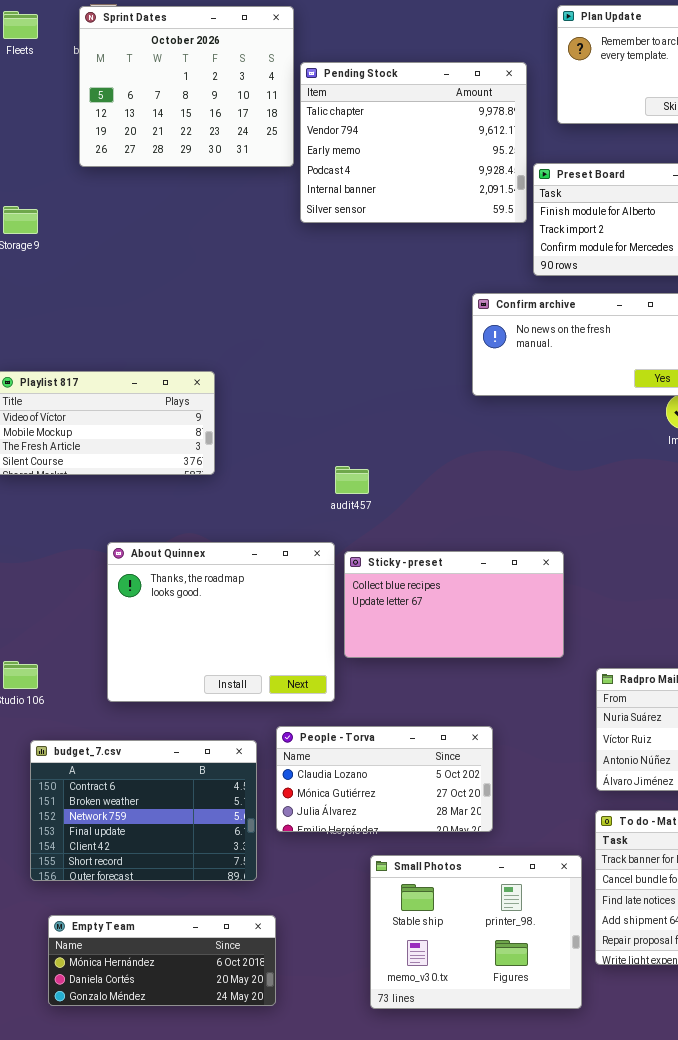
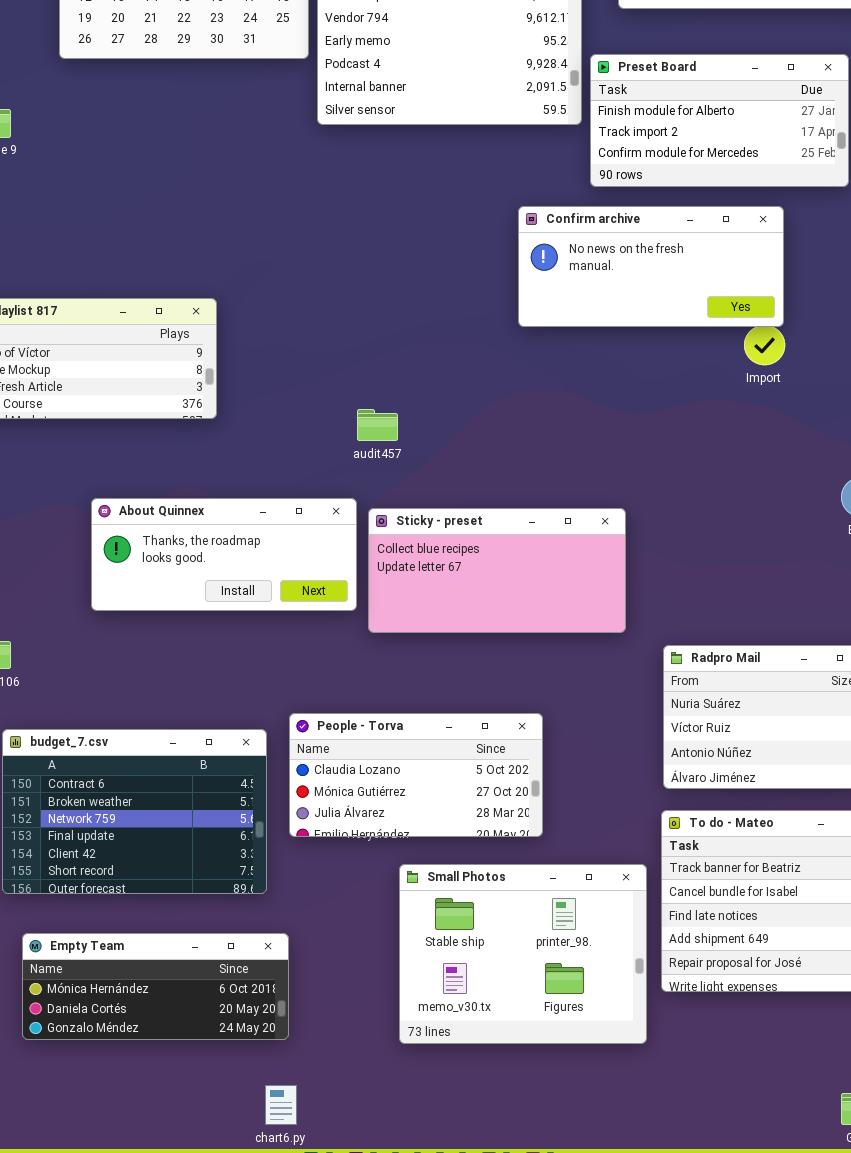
About Quinnex: [107,542,335,702] -> [91,498,357,611], resized

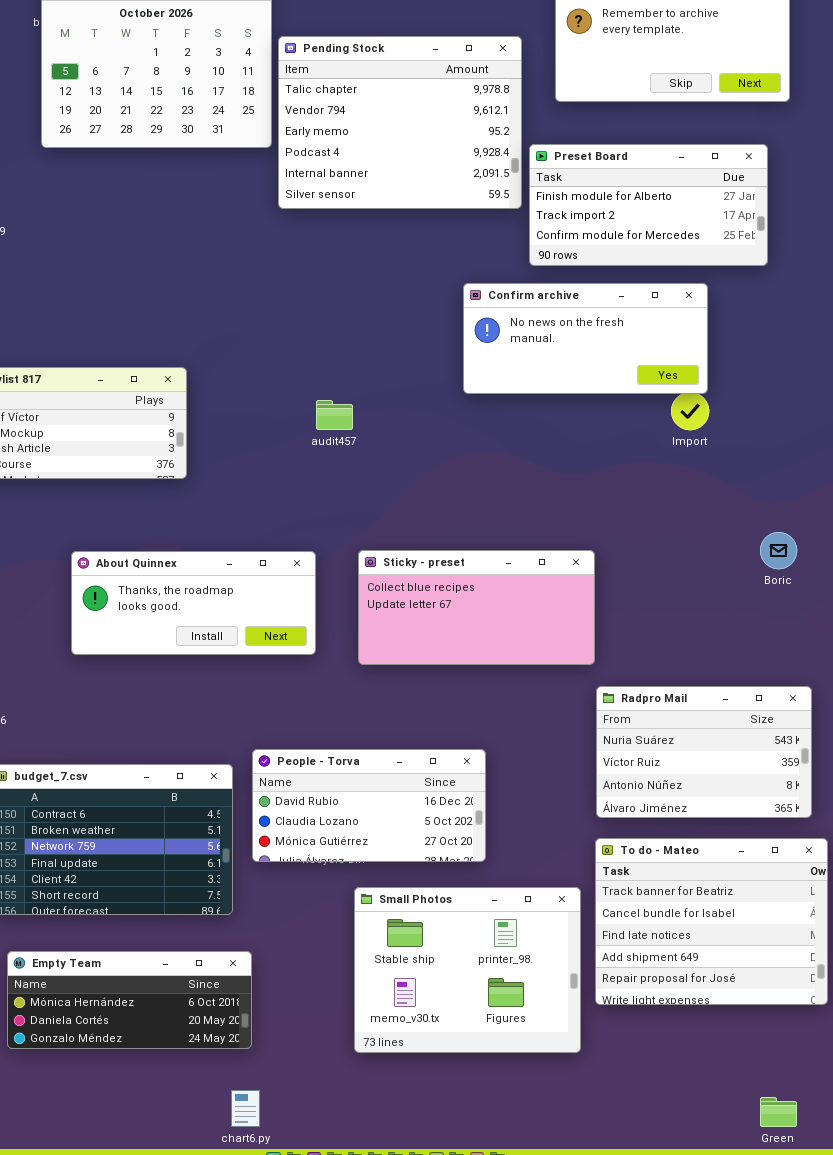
audit457: [357,409,398,441] -> [316,400,353,430], moved
Sticky - preset: [368,508,626,633] -> [358,550,595,665], moved
People - Torva: [289,713,543,837] -> [252,749,486,862], scrolled up 1 row

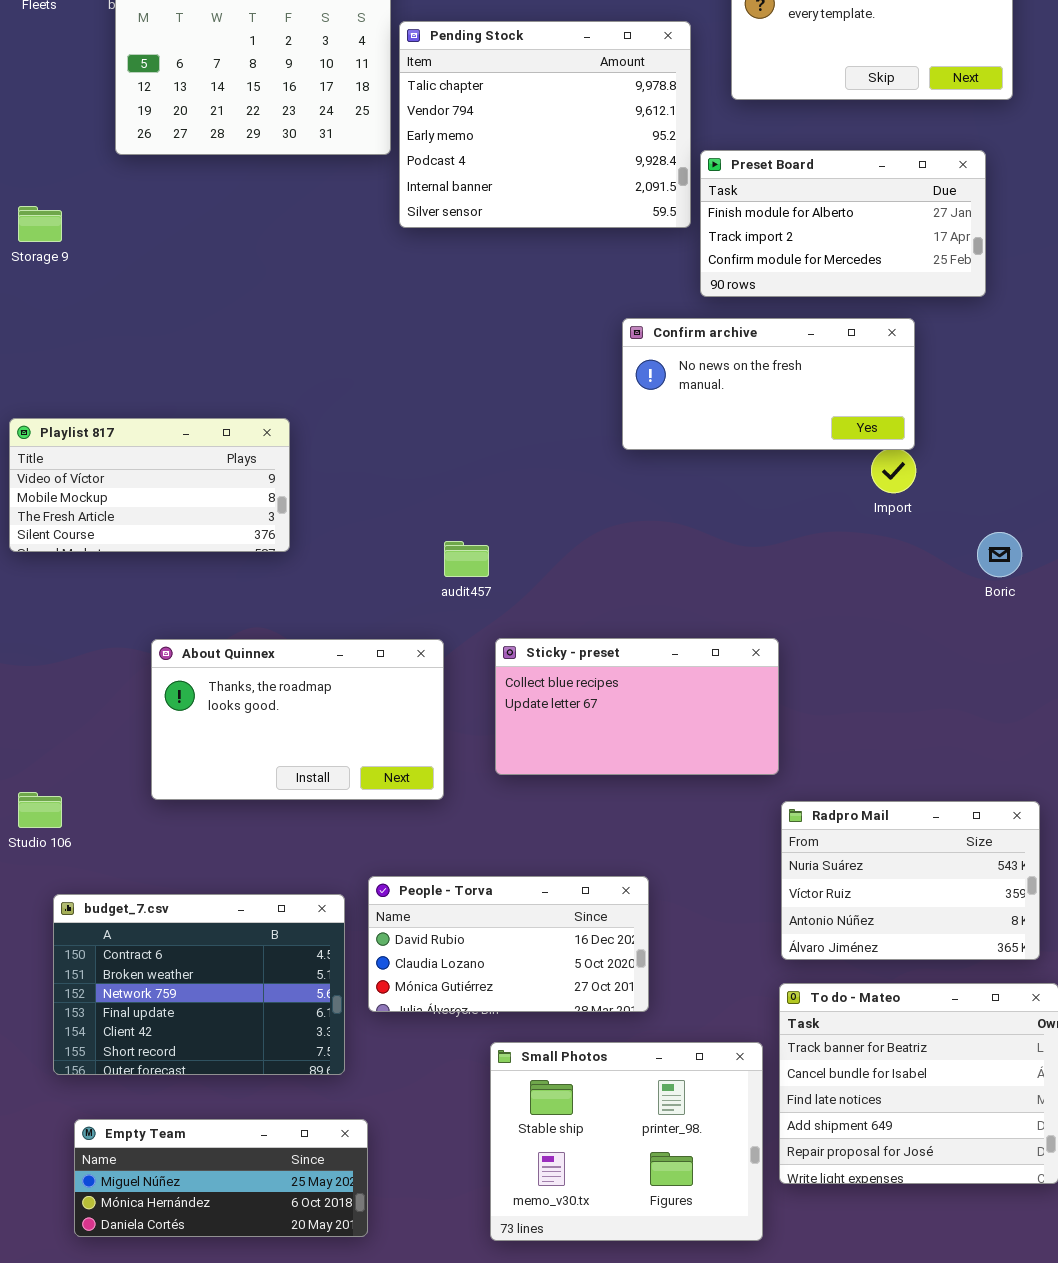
audit457: [316,400,353,430] -> [444,541,489,577], moved
Boric: [760,532,797,569] -> [977,532,1022,577], moved
About Quinnex: [71,551,316,655] -> [151,639,444,800], resized
Empty Team: [7,951,252,1049] -> [74,1119,368,1237], scrolled up 1 row

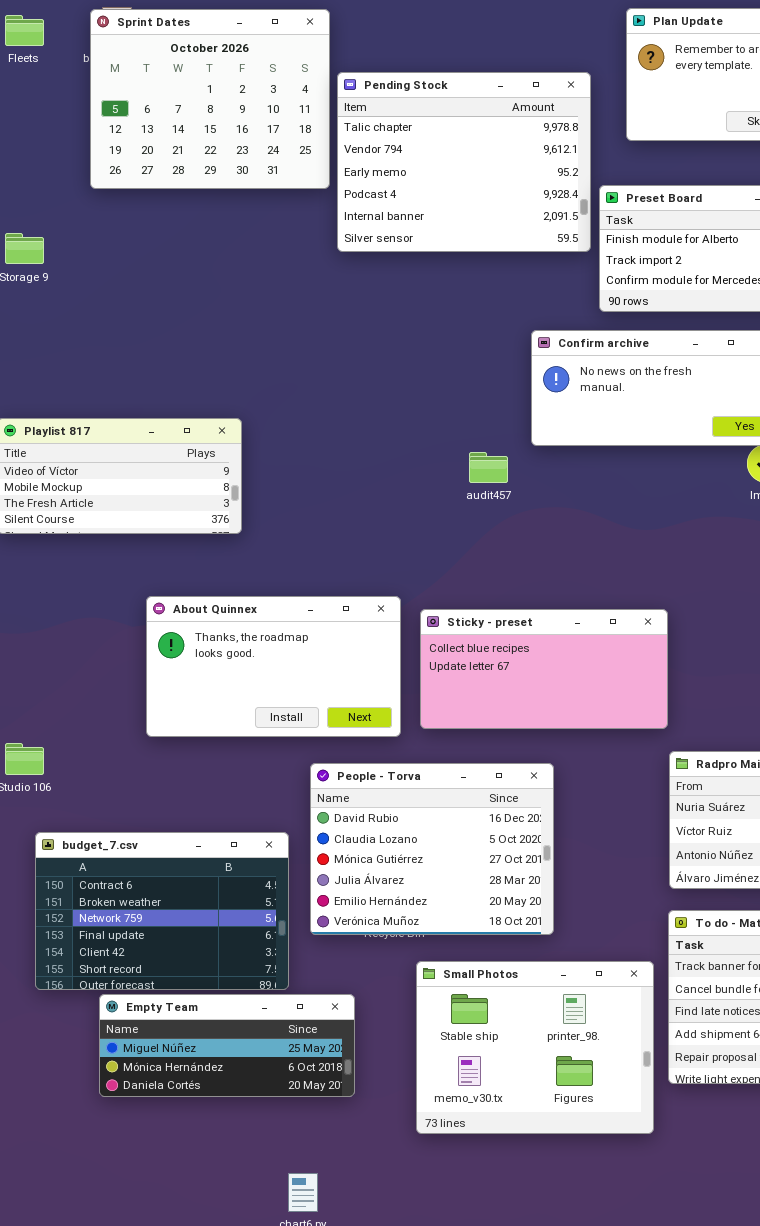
audit457: [444,541,489,577] -> [469,452,508,483], moved
About Quinnex: [151,639,444,800] -> [146,596,401,737], moved
People - Torva: [368,876,649,1012] -> [310,763,554,935], resized
Empty Team: [74,1119,368,1237] -> [99,994,355,1097], moved

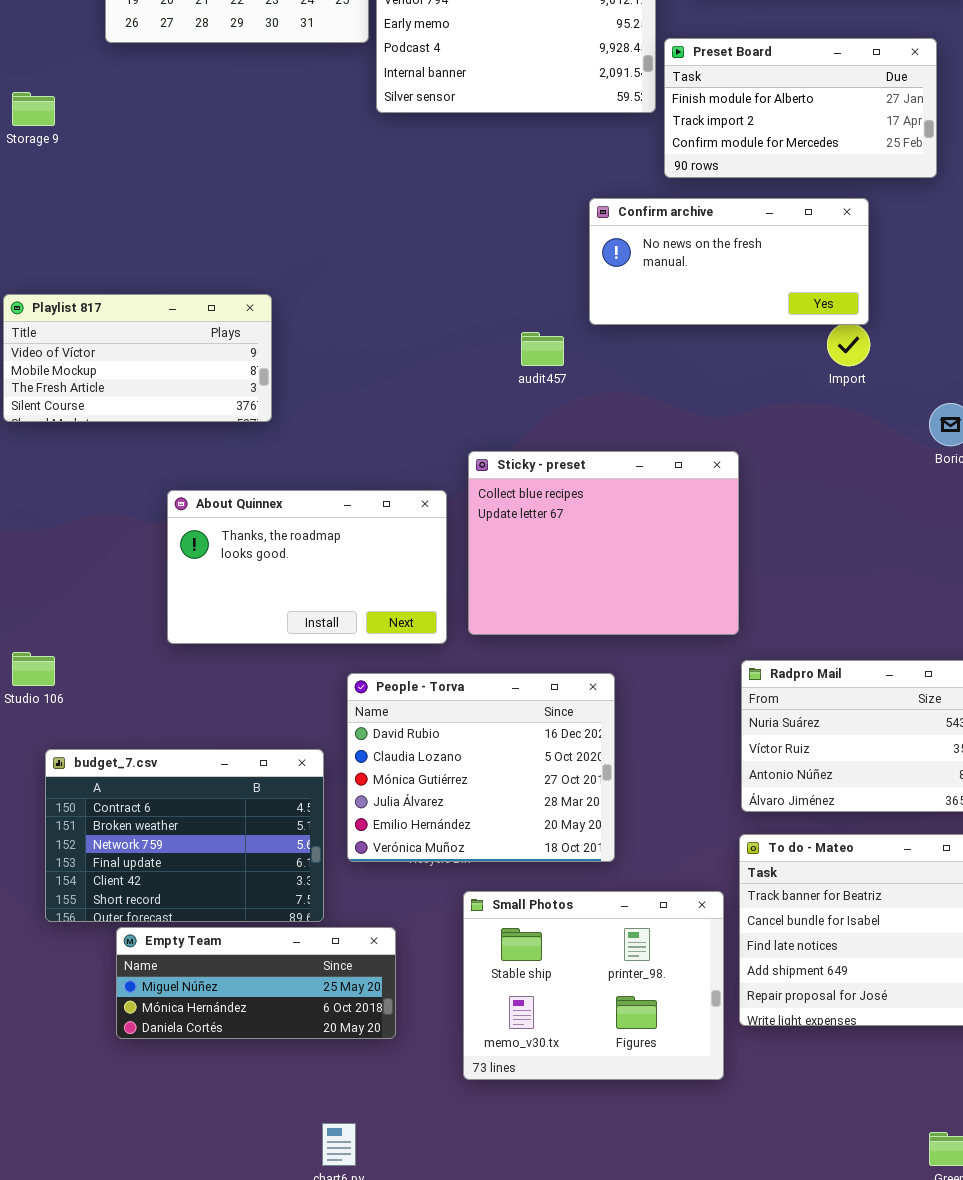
Sticky - preset: [420,609,668,729] -> [468,451,739,635], resized

